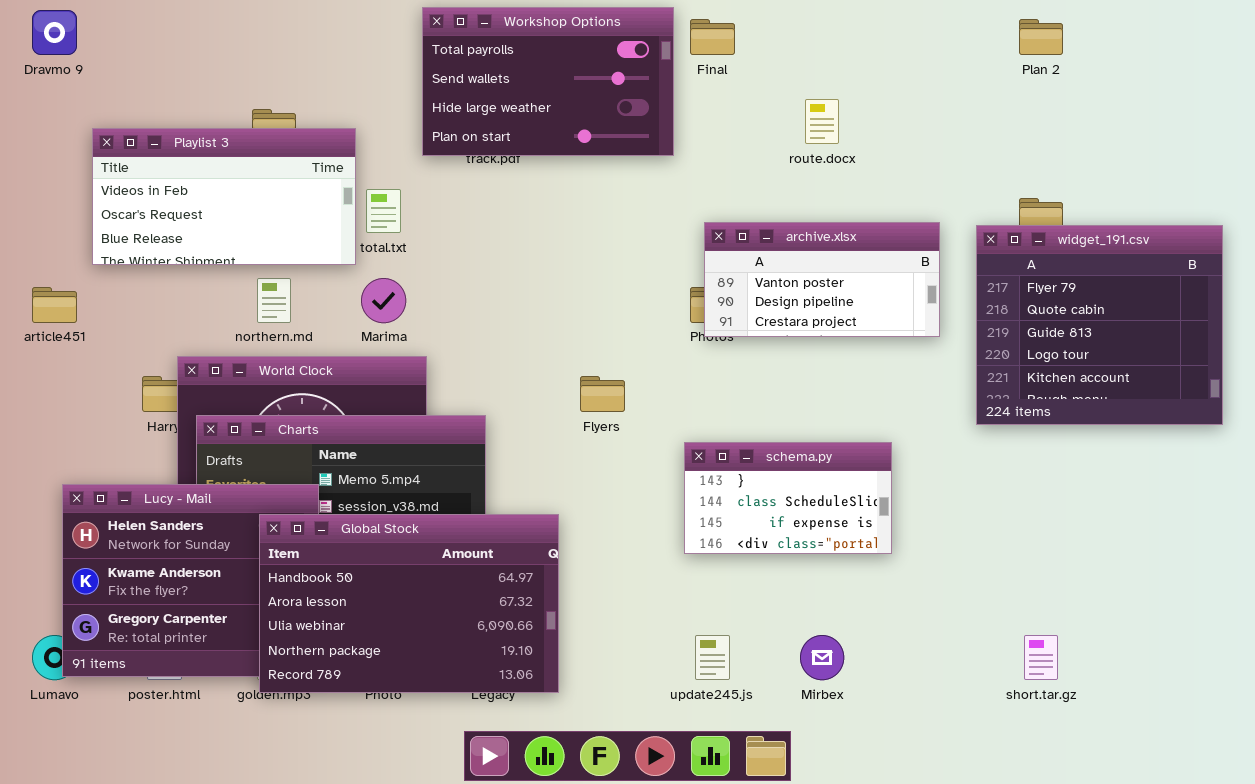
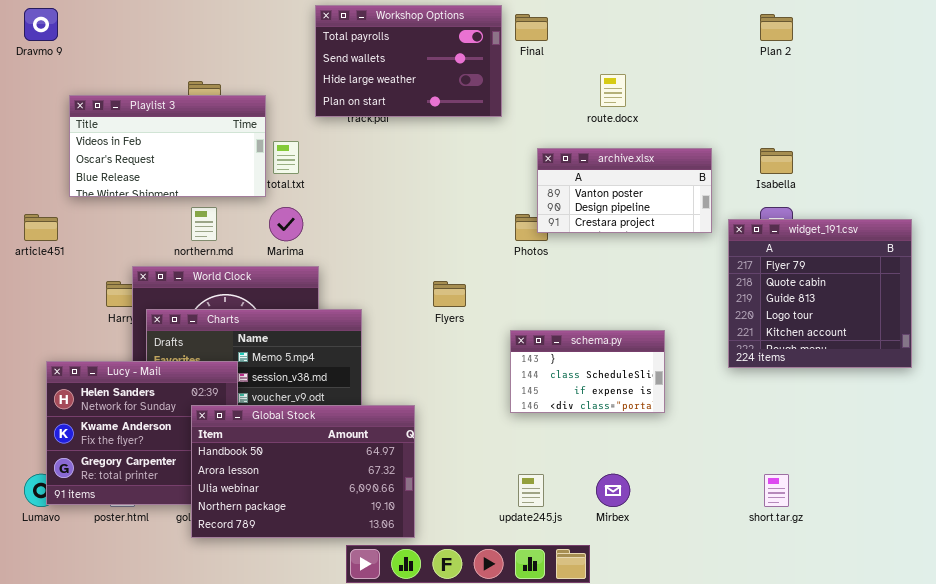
archive.xlsx: [704,222,940,337] -> [537,148,712,233], moved
widget_191.csv: [976,225,1223,425] -> [728,219,912,368], moved
Global Stock: [259,514,559,693] -> [191,405,415,538], moved

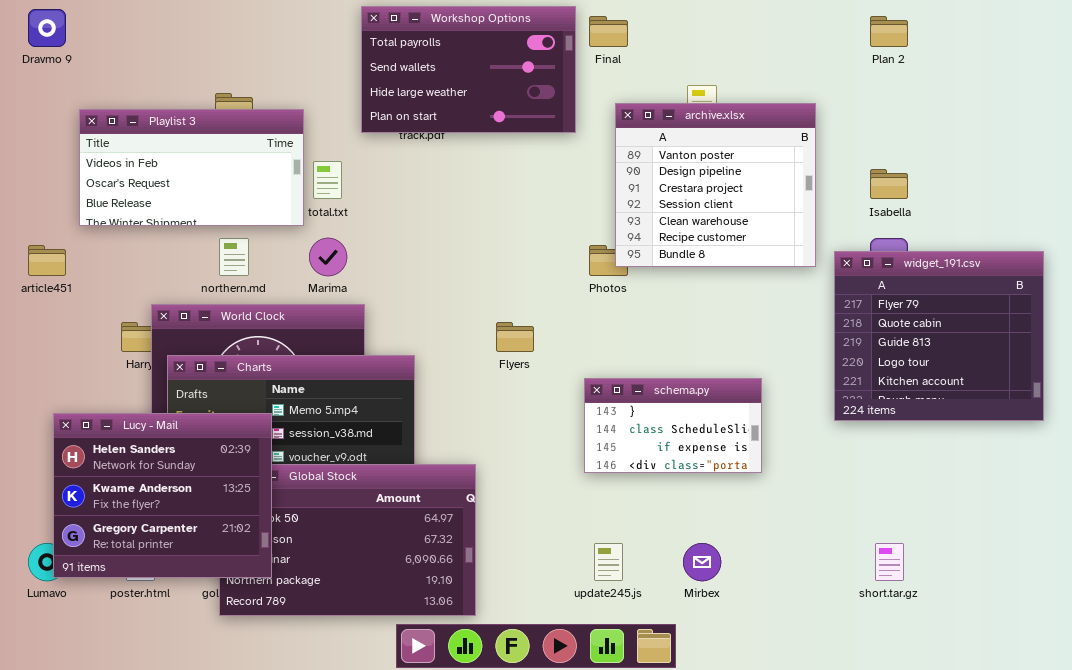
archive.xlsx: [537,148,712,233] -> [615,103,816,267], resized
Lucy - Mail: [46,361,238,505] -> [53,413,272,578], raised

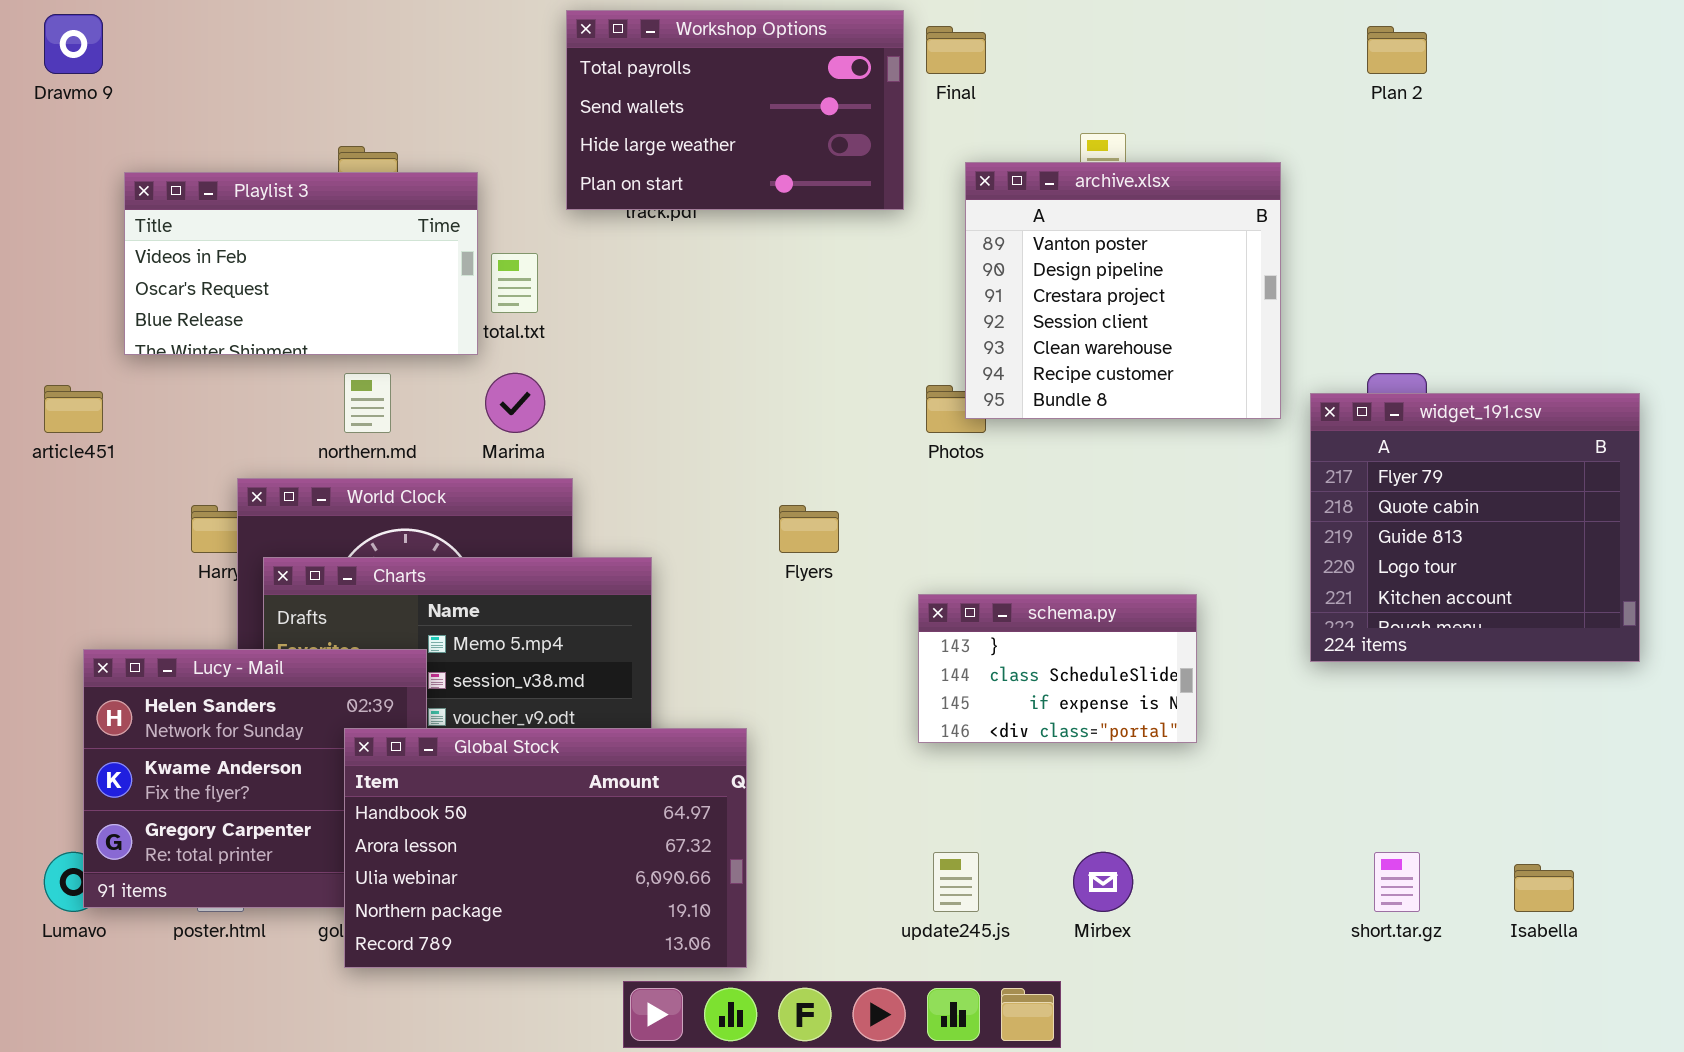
Isabella: [870,169,908,199] -> [1514,864,1574,912], moved
Global Stock: [219,464,476,616] -> [344,728,747,968], raised

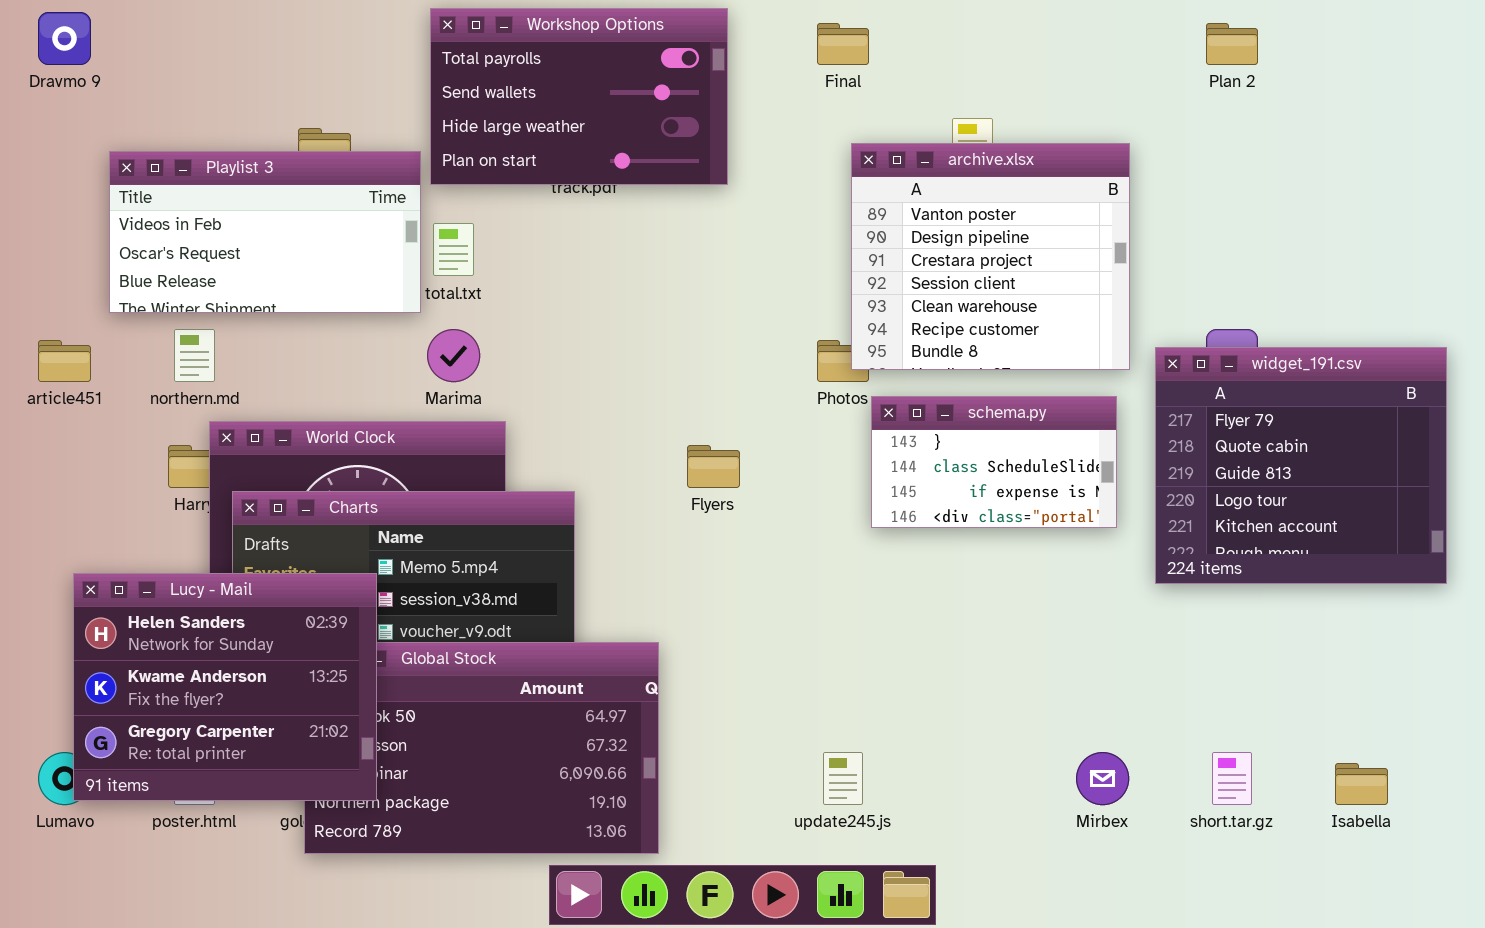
Workshop Options: [566,10,904,210] -> [430,8,728,185], moved
northern.md: [344,373,391,433] -> [174,329,215,382], moved
schema.py: [918,594,1197,743] -> [871,396,1117,528], moved
Lucy - Mail: [83,649,427,908] -> [73,573,377,801], raised
Mirbex: [1073,852,1133,912] -> [1076,752,1129,805], moved

